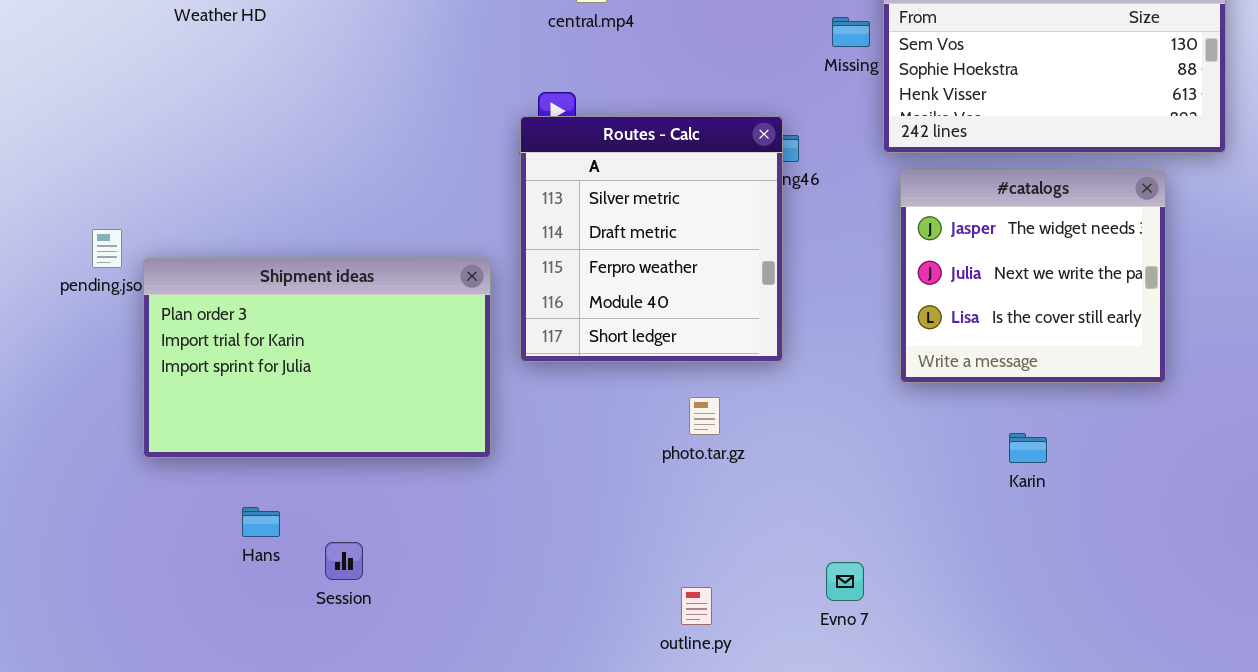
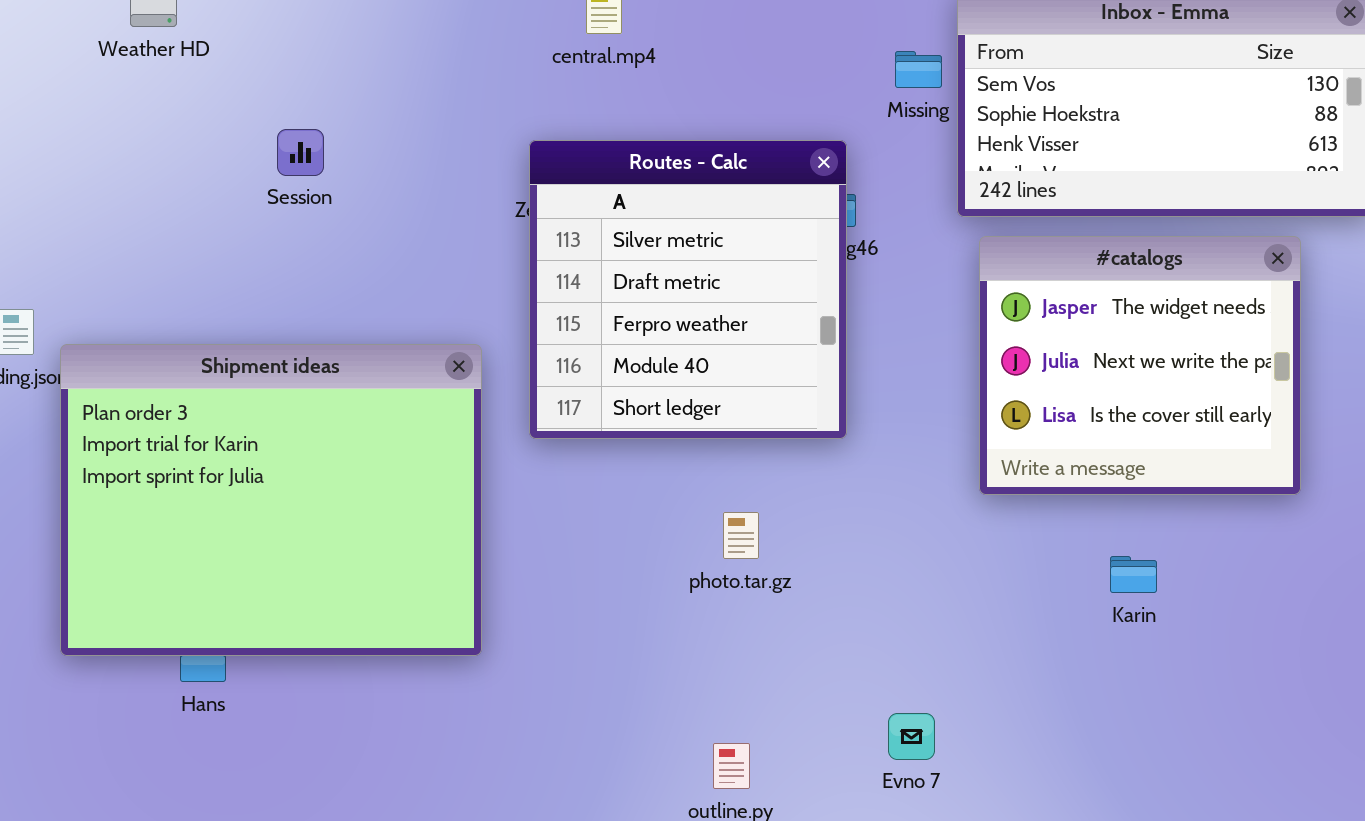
Routes - Calc: [520,116,783,362] -> [529,140,847,439], moved
Shipment ideas: [143,258,491,458] -> [60,344,482,656], resized
Session: [325,542,363,580] -> [277,129,324,176], moved

